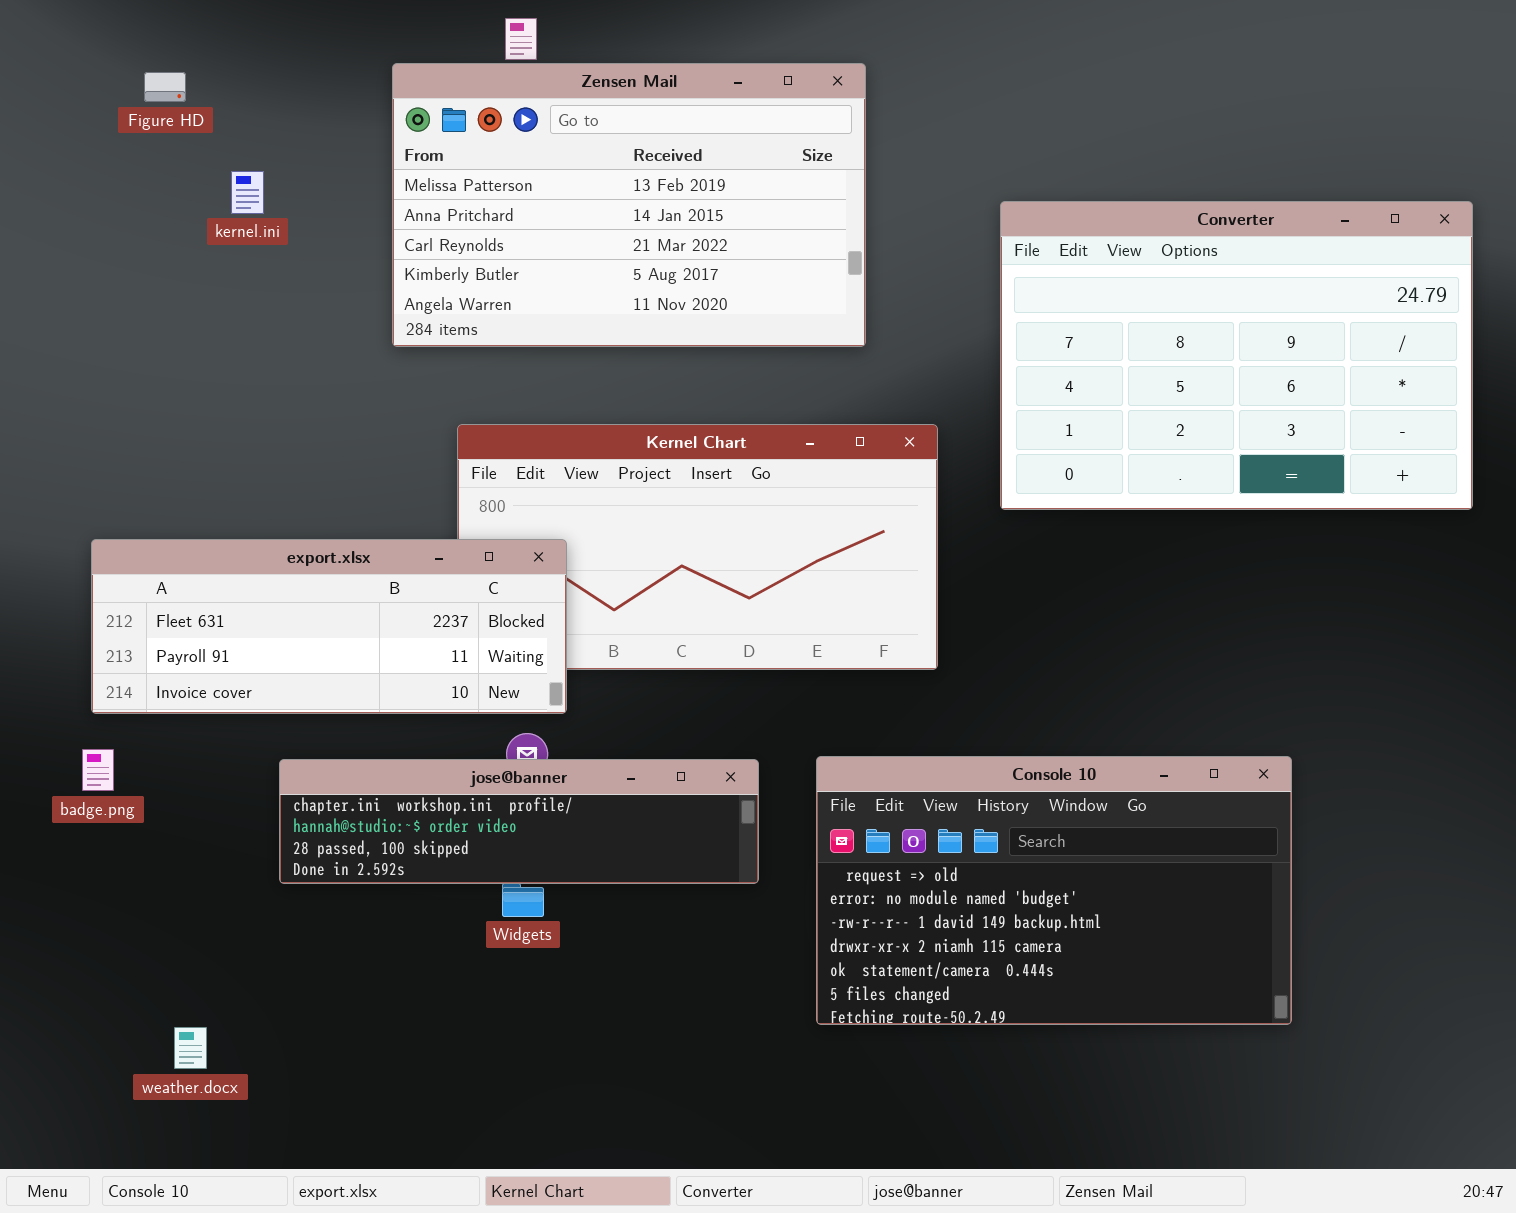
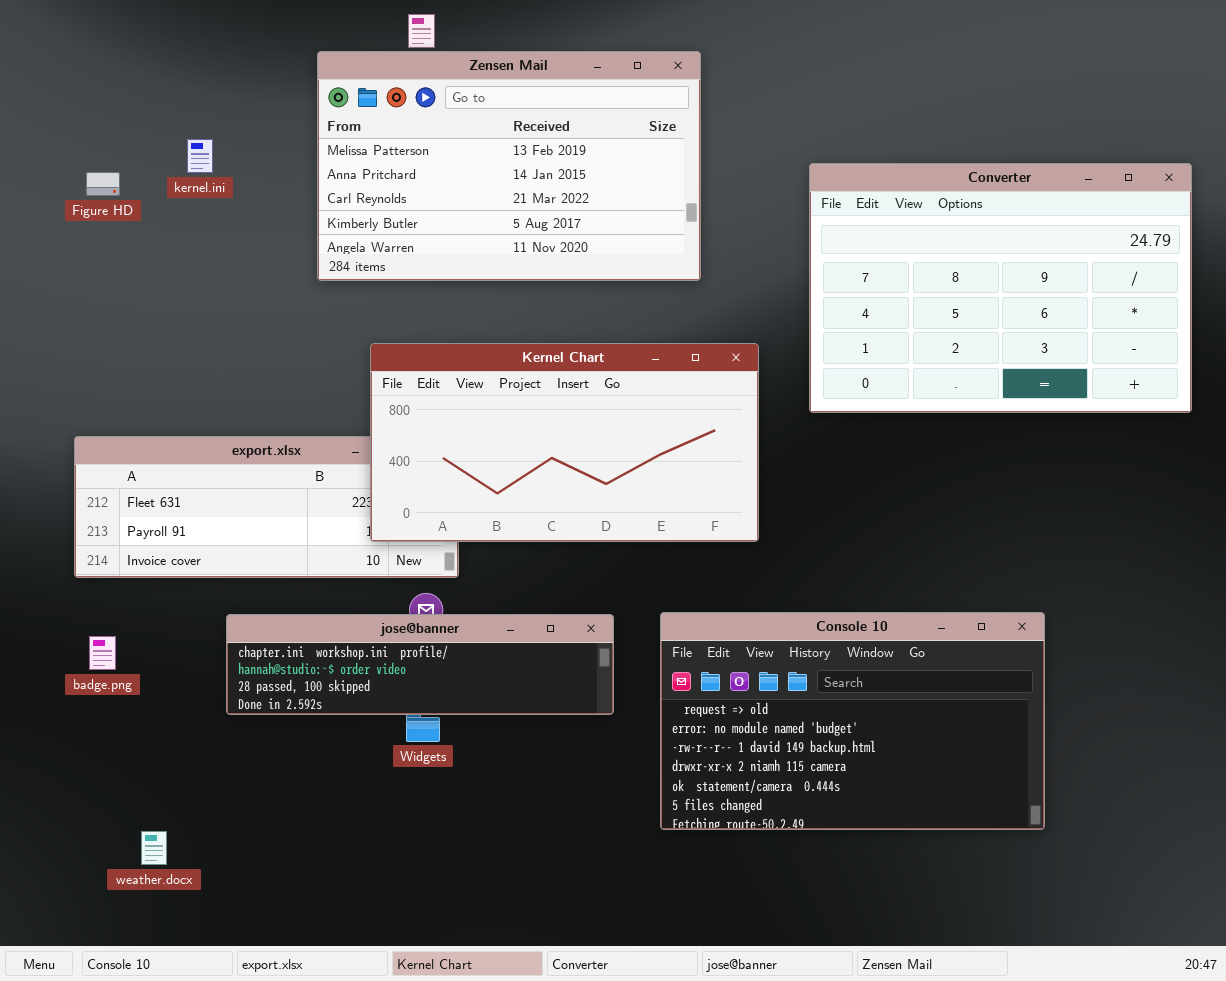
Figure HD: [144,72,186,102] -> [86,172,120,196], moved
Kernel Chart: [457,424,938,670] -> [370,343,759,542], raised
badge.png: [82,749,114,791] -> [89,636,116,670], moved

